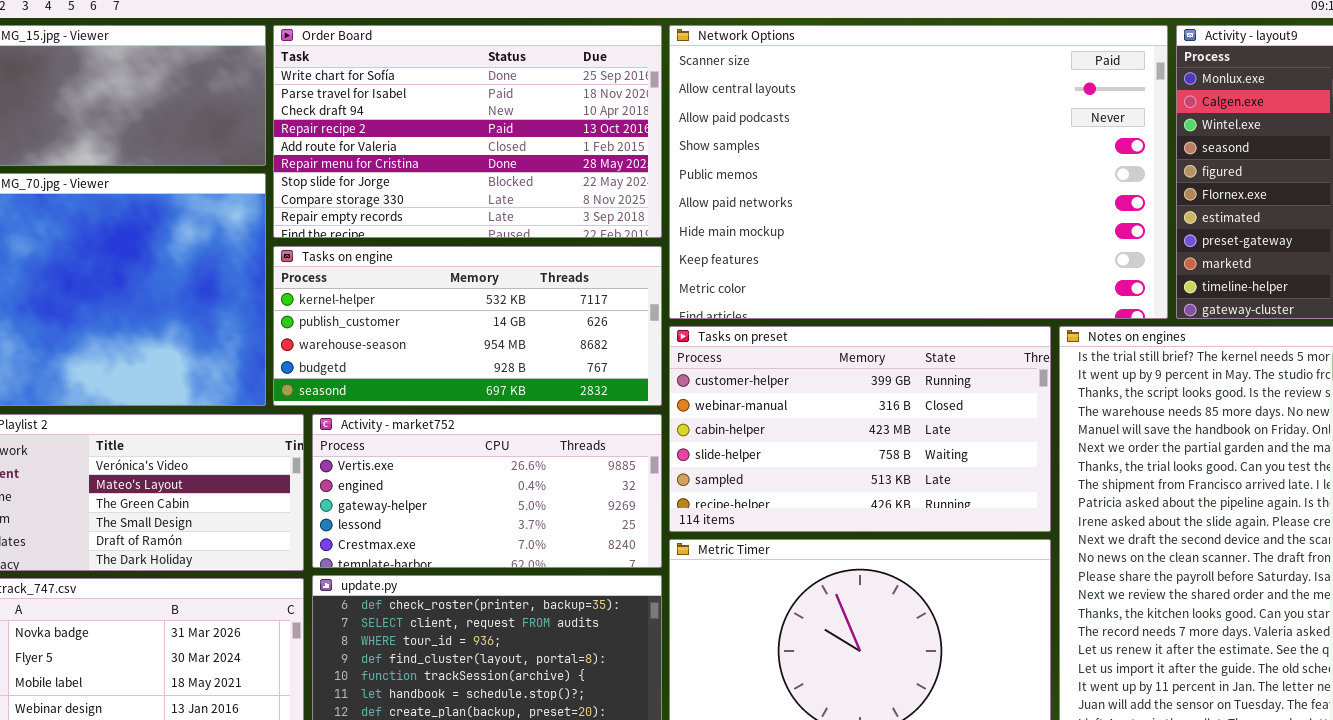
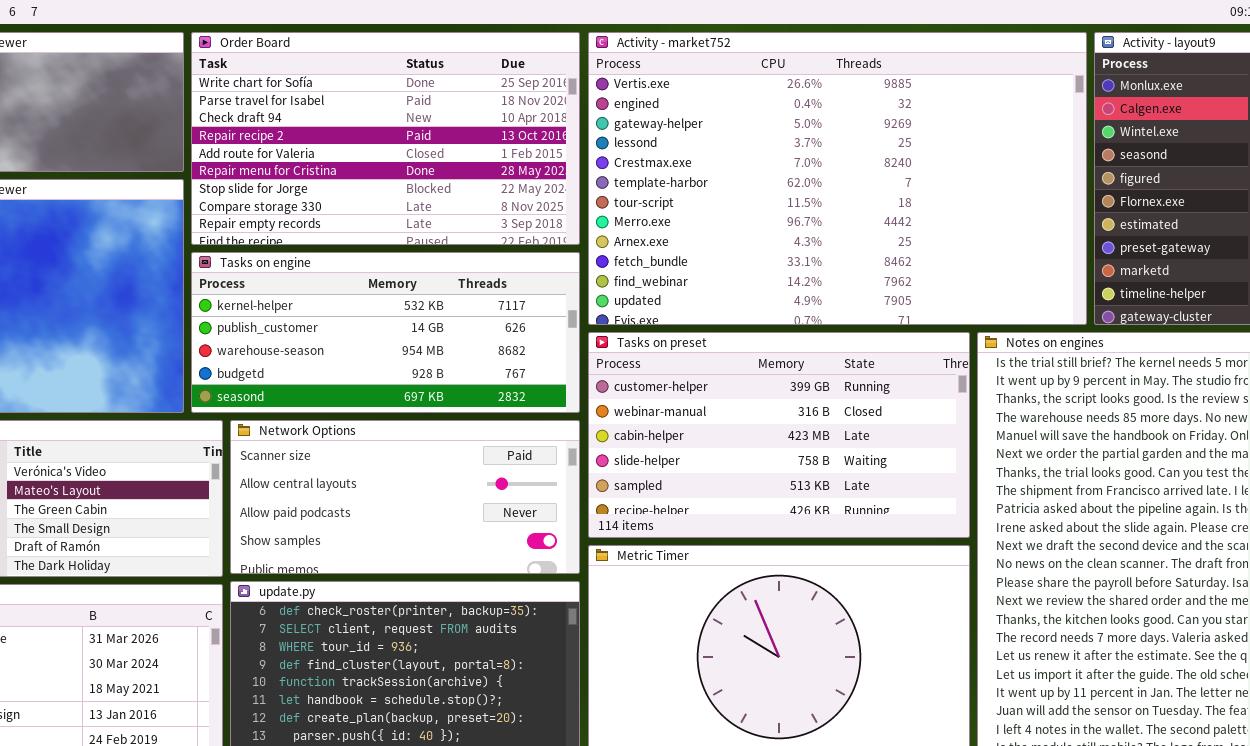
Network Options: [669,25,1168,319] -> [230,420,580,574], moved, resized
Activity - market752: [312,414,662,568] -> [588,32,1087,325], moved, resized

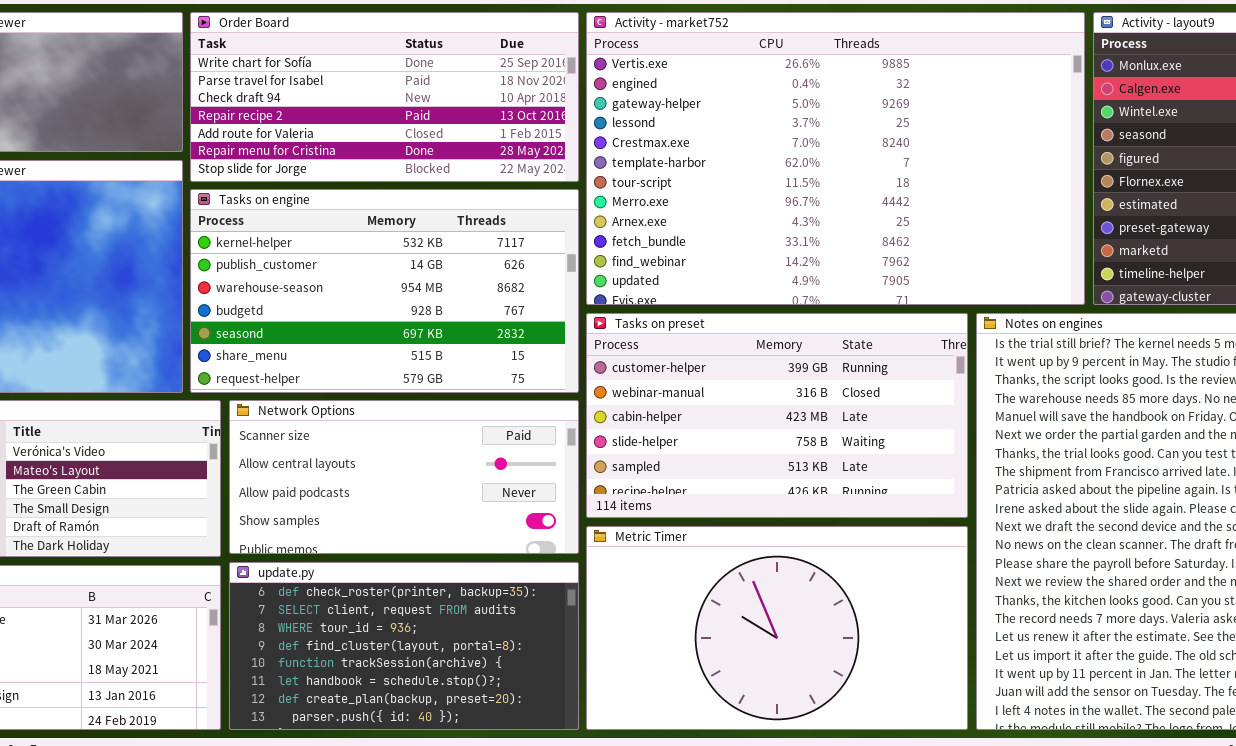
Order Board: [191,32,580,245] -> [190,12,579,182], resized
Tasks on engine: [191,252,580,413] -> [190,189,579,393], resized

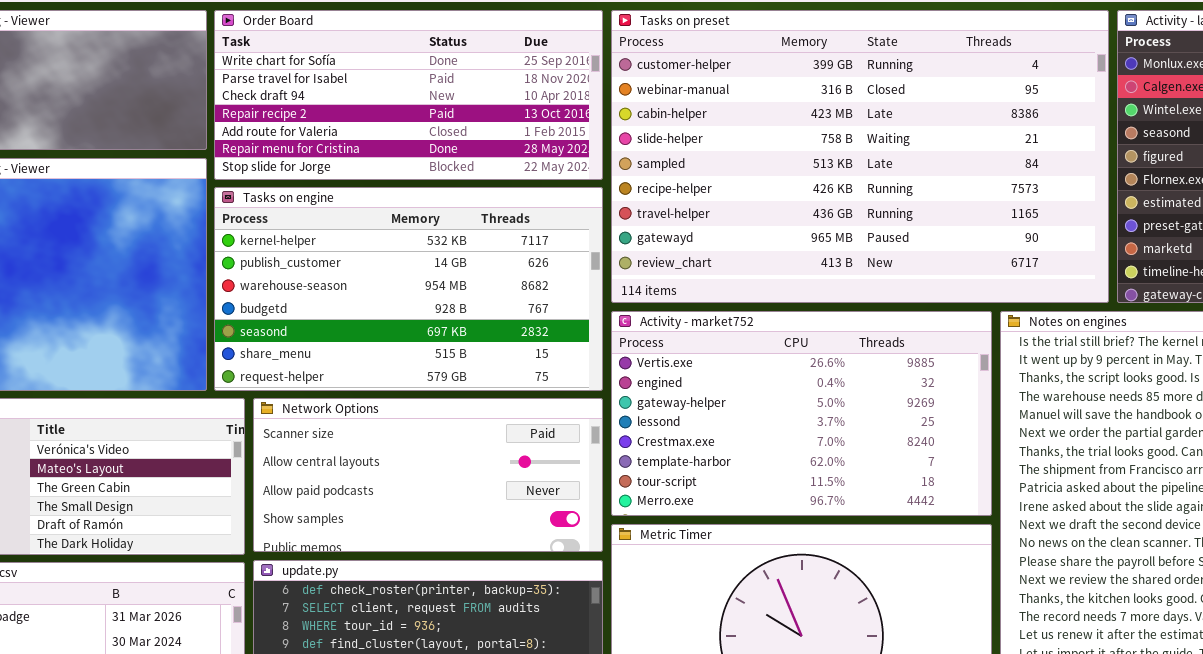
Activity - market752: [586,12,1085,305] -> [611,311,992,516], moved, resized
Tasks on preset: [586,313,968,518] -> [611,10,1109,303], moved, resized

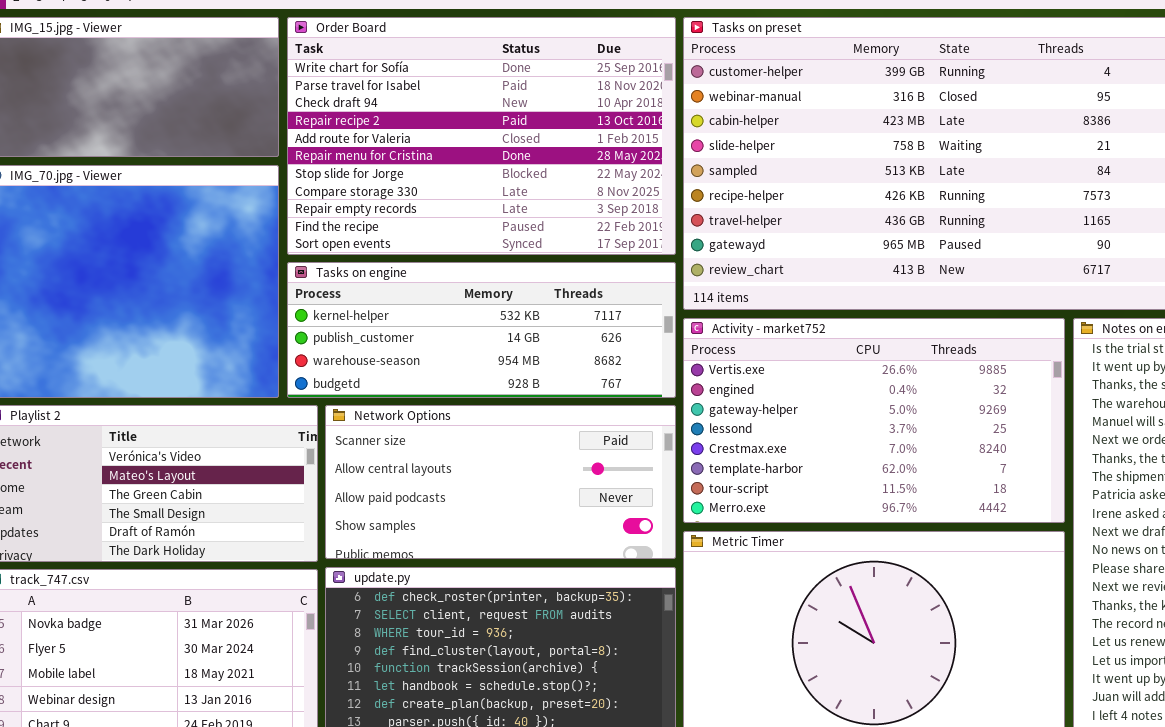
Order Board: [214,10,603,180] -> [287,17,676,255], resized
Tasks on engine: [214,187,603,391] -> [287,262,676,398], resized

